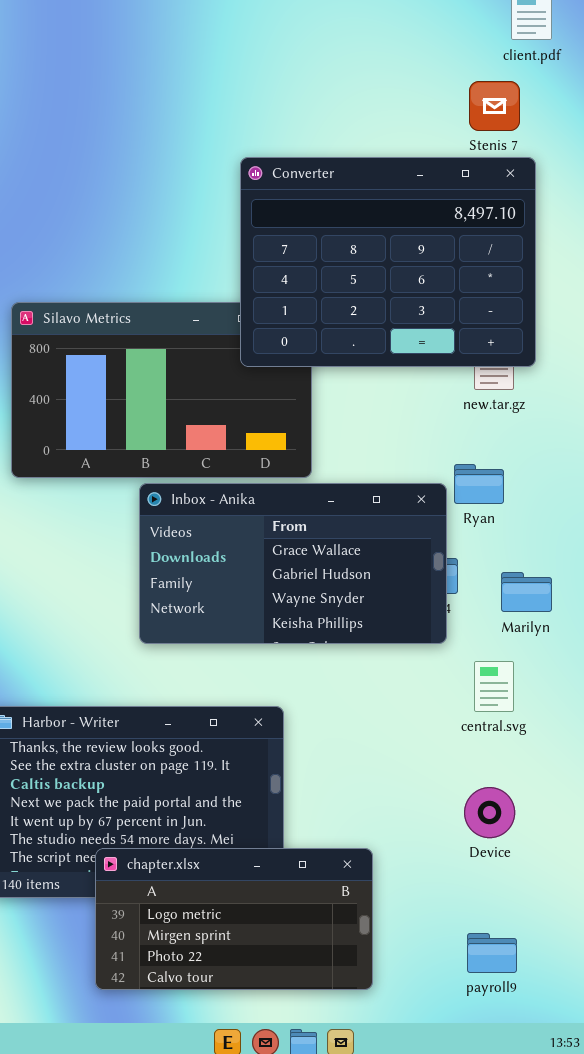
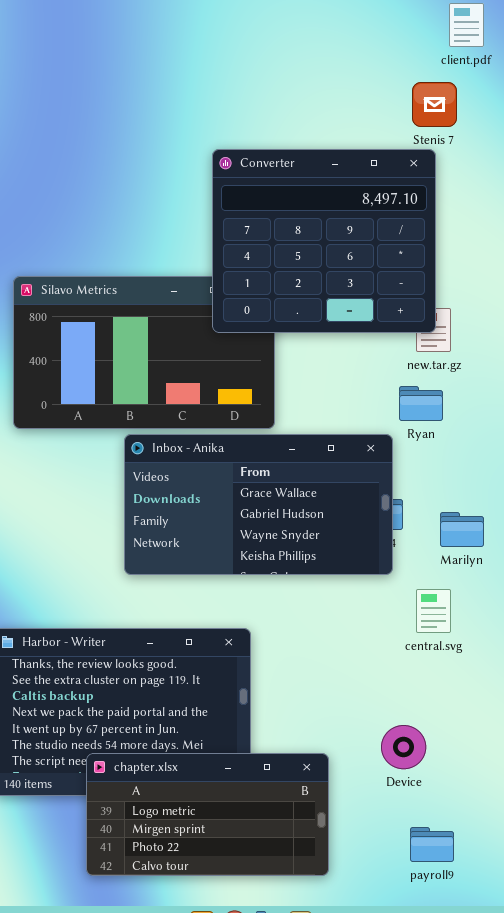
Converter: [240,157,536,367] -> [212,149,436,333], resized
Ryan: [454,464,504,504] -> [399,386,443,421], moved
Device: [464,787,515,838] -> [381,725,426,769], moved

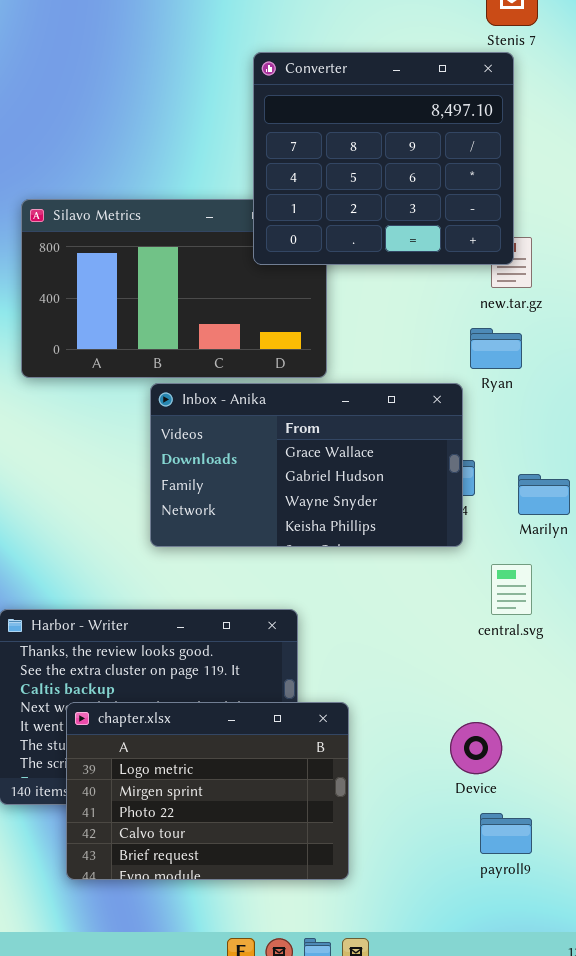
chapter.xlsx: [86,753,329,876] -> [66,702,349,880], moved, resized
payroll9: [410,827,454,862] -> [480,813,532,854], moved

